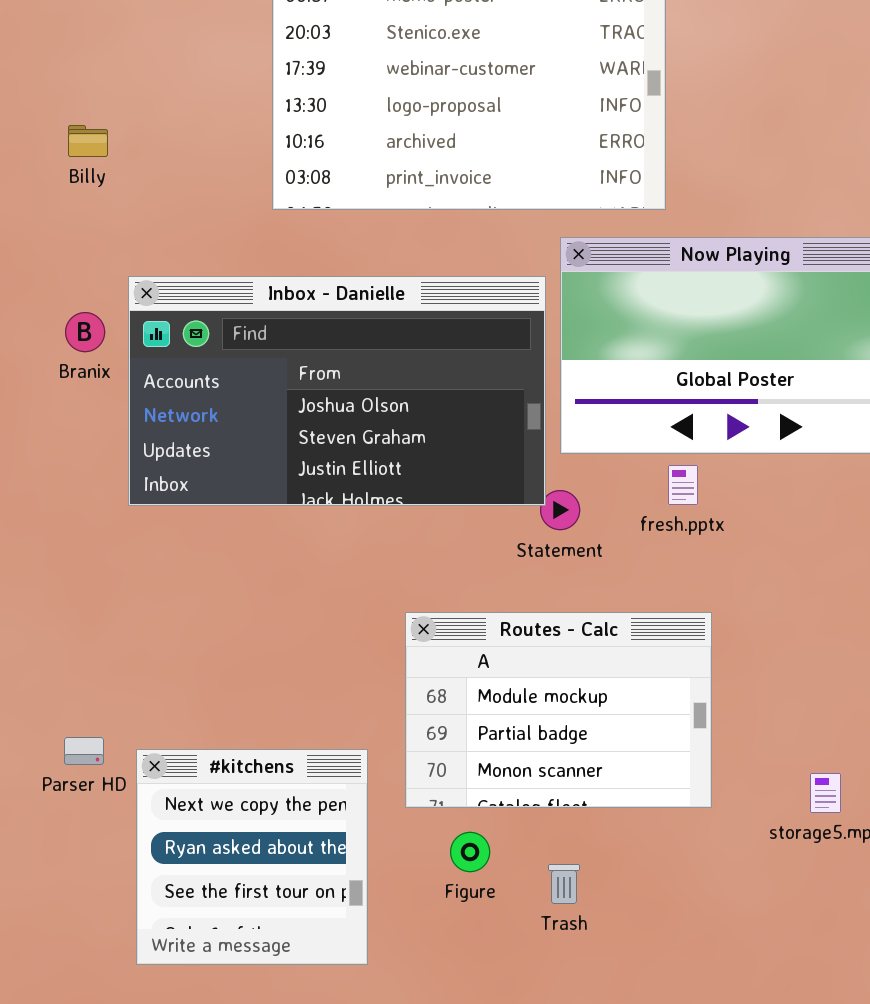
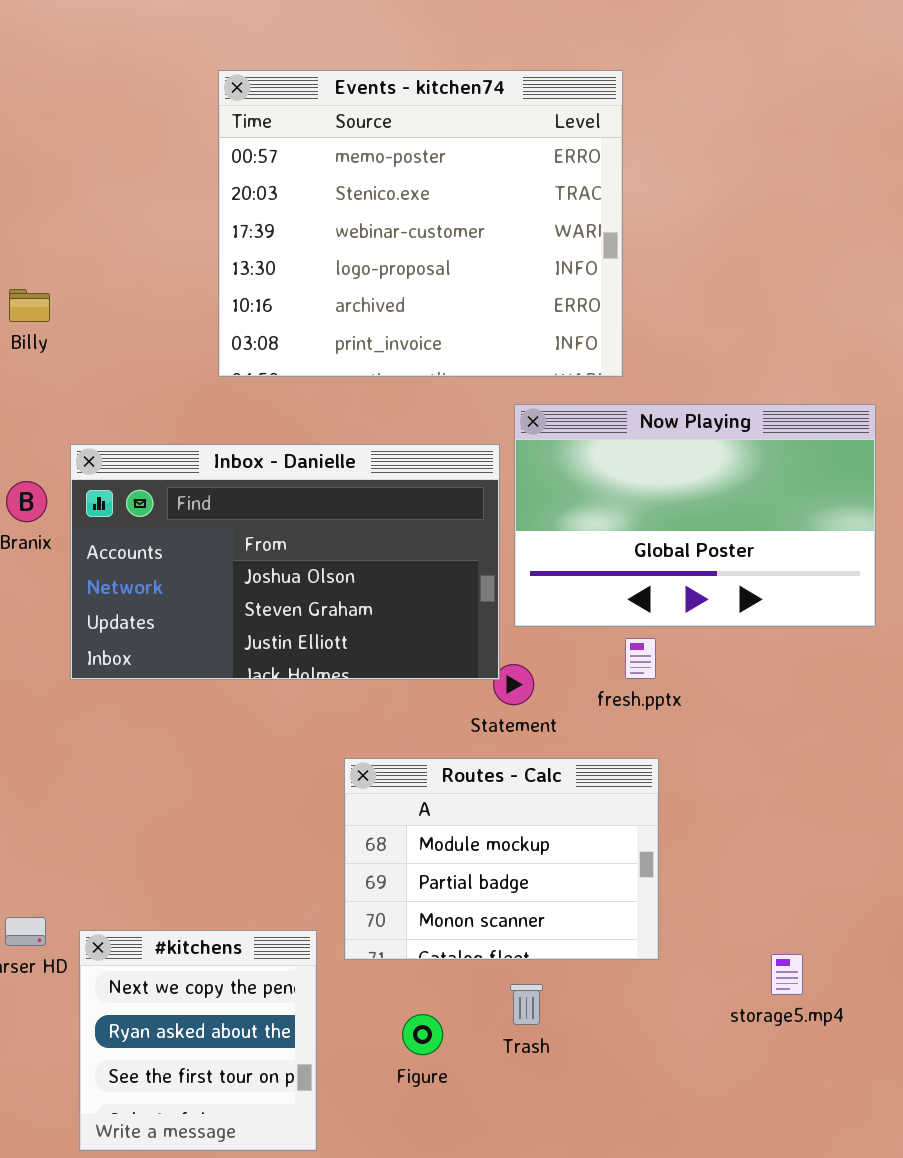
Routes - Calc: [405,612,712,808] -> [344,758,659,960], moved
Trash: [548,864,580,904] -> [510,984,543,1025], moved

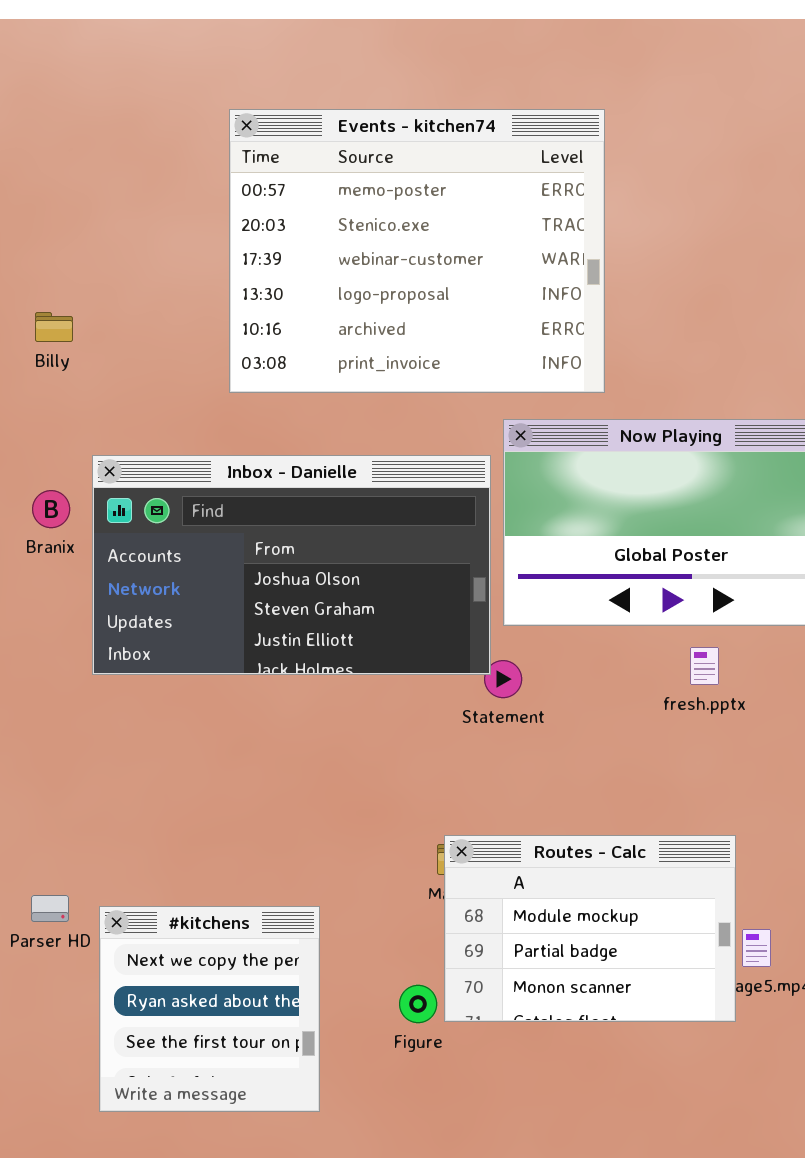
fresh.pptx: [625,638,656,679] -> [690,647,719,685], moved
Routes - Calc: [344,758,659,960] -> [444,835,736,1022], moved

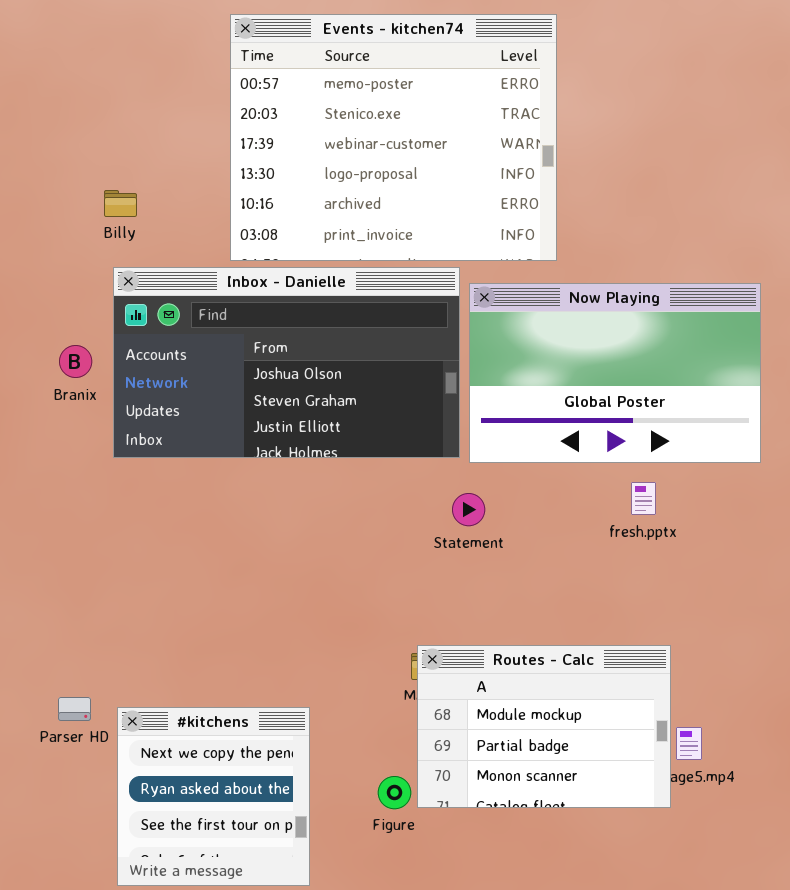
Billy: [35,312,73,342] -> [104,190,137,217], moved
Inbox - Danielle: [92,455,491,675] -> [113,267,460,458], moved

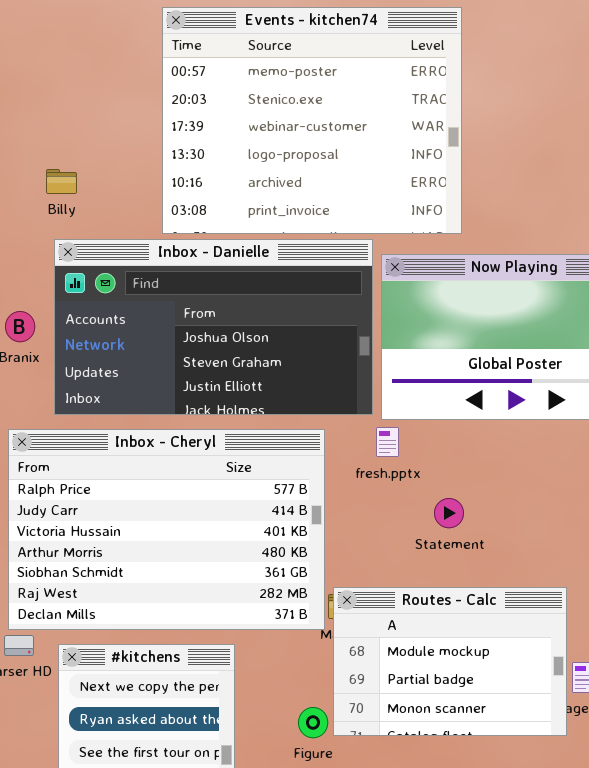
Inbox - Cheryl: none -> [8,429,325,630], opened
fresh.pptx: [631,482,656,515] -> [376,427,399,457], moved
Statement: [452,493,485,526] -> [434,498,464,528], moved

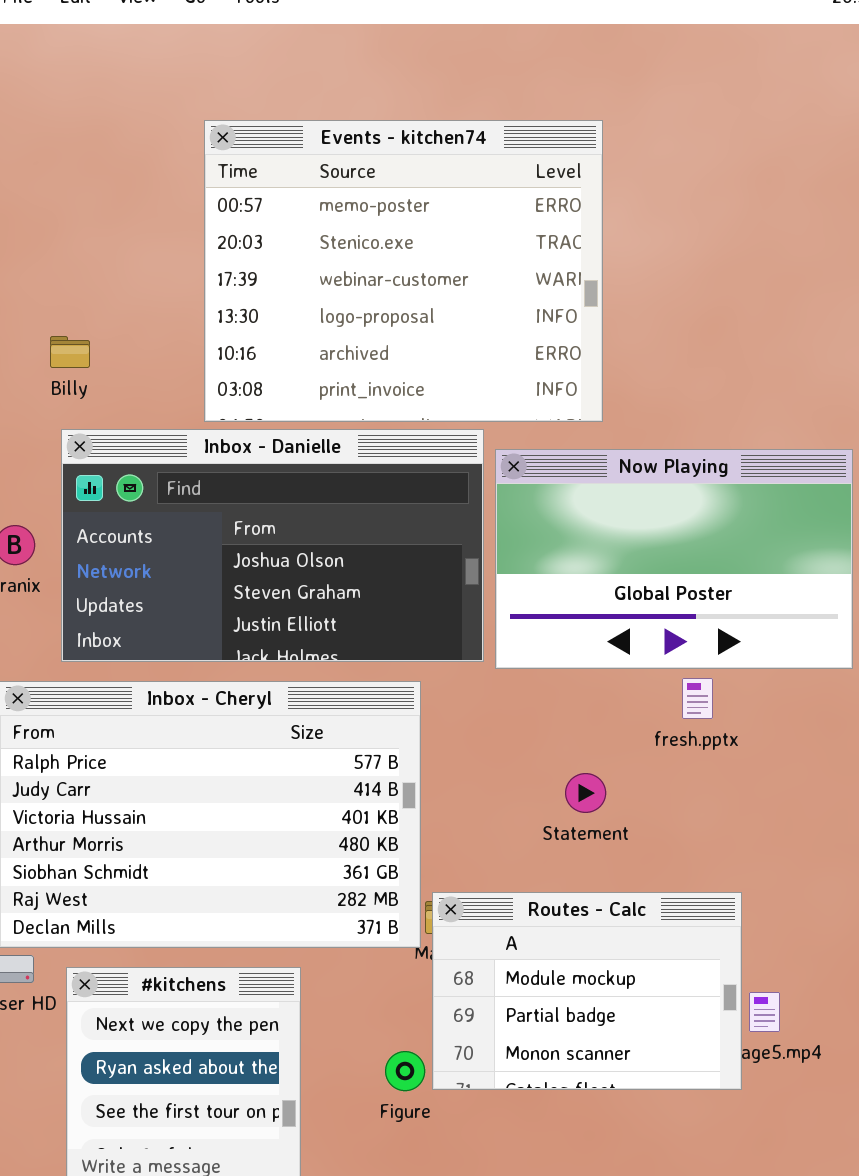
fresh.pptx: [376,427,399,457] -> [682,678,713,719], moved

